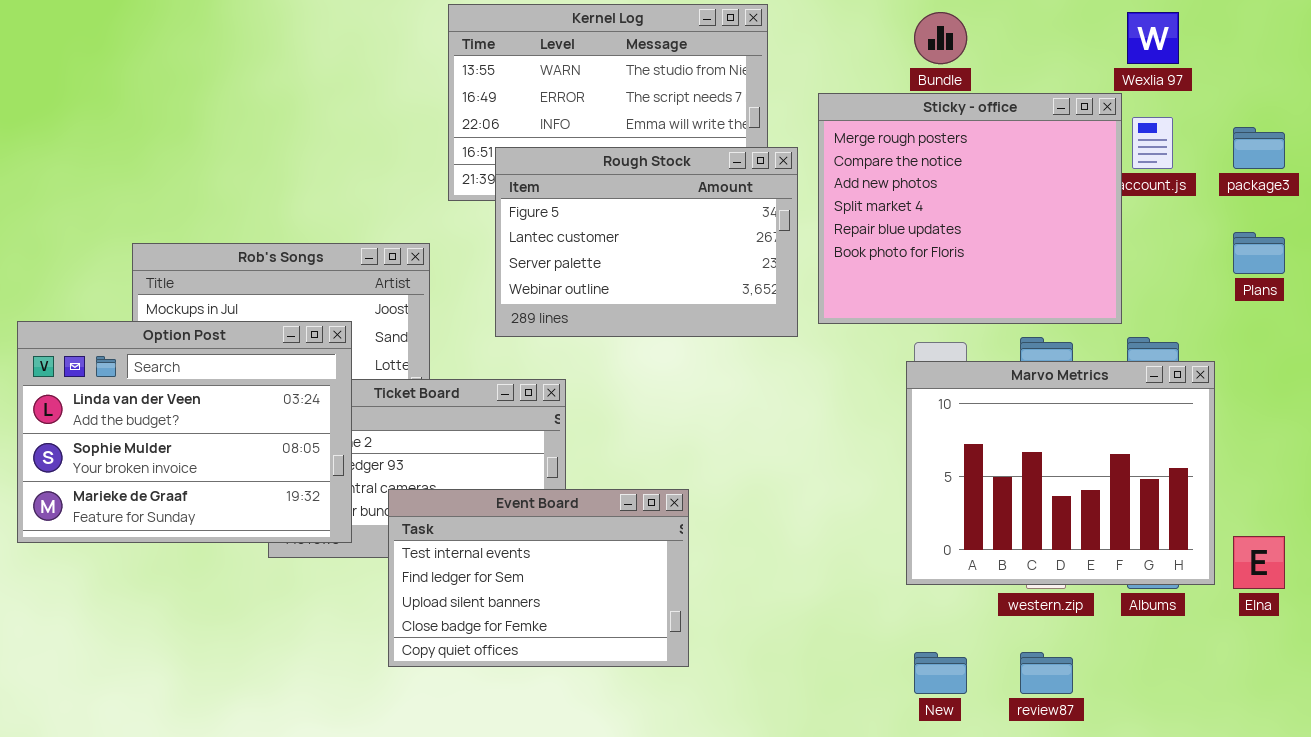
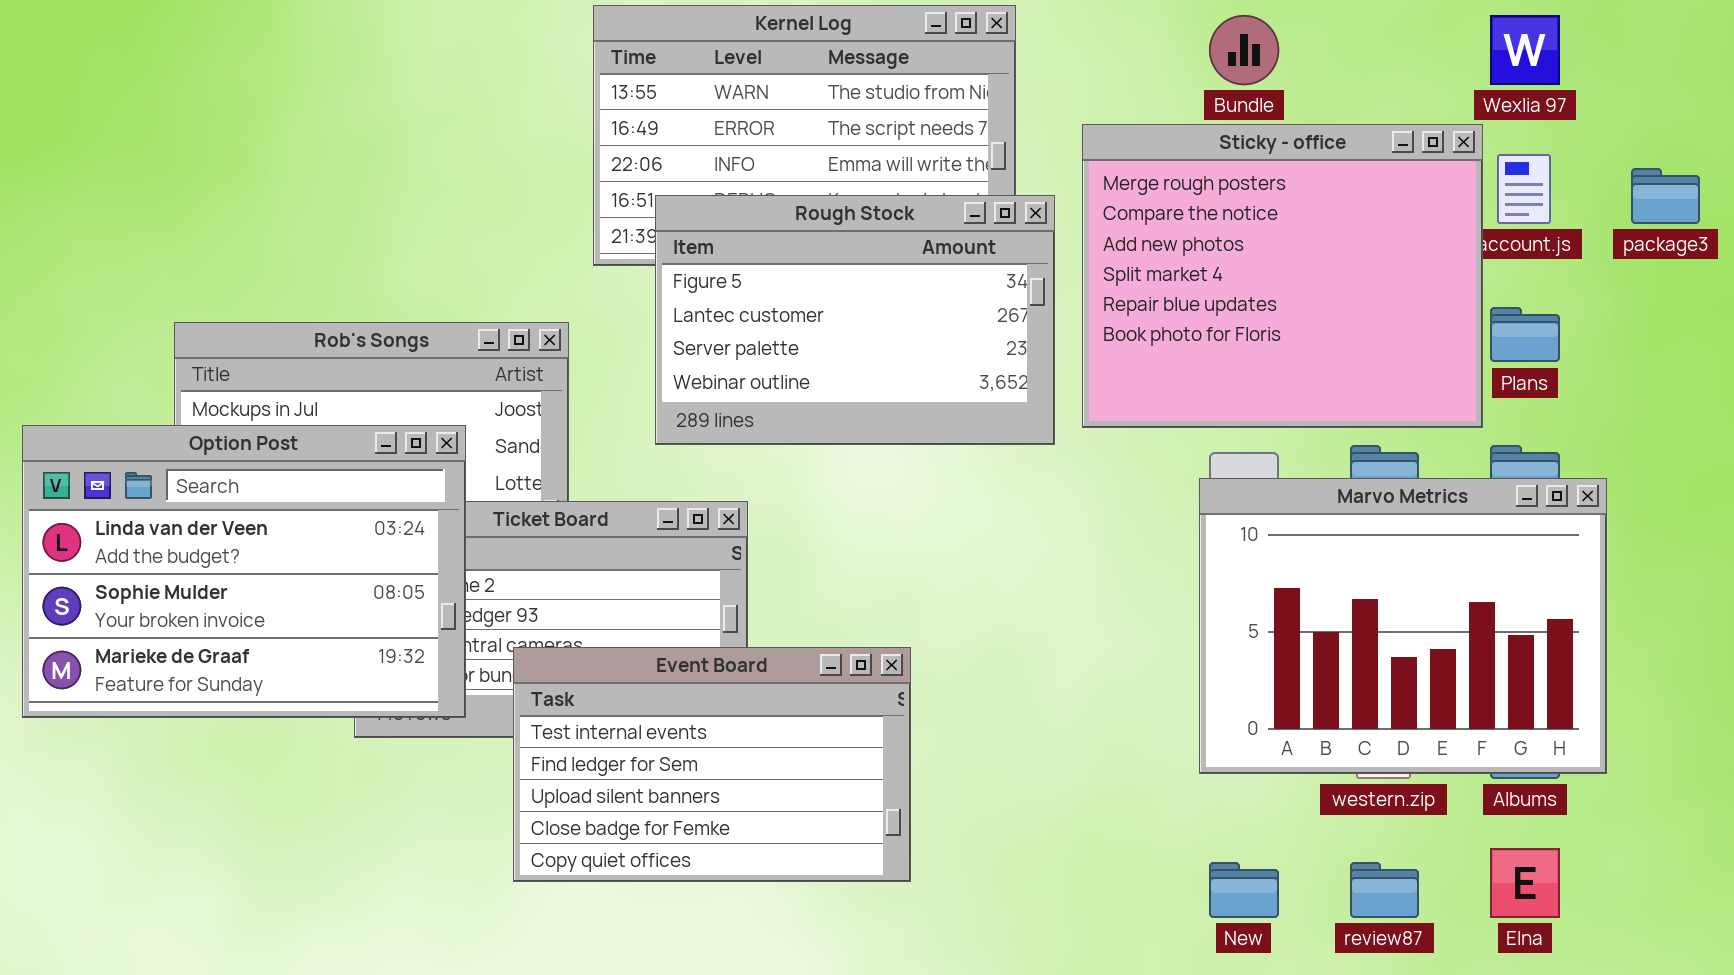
Plans: [1233,232,1285,274] -> [1490,307,1560,362], moved
Elna: [1233,536,1285,589] -> [1490,848,1560,918], moved

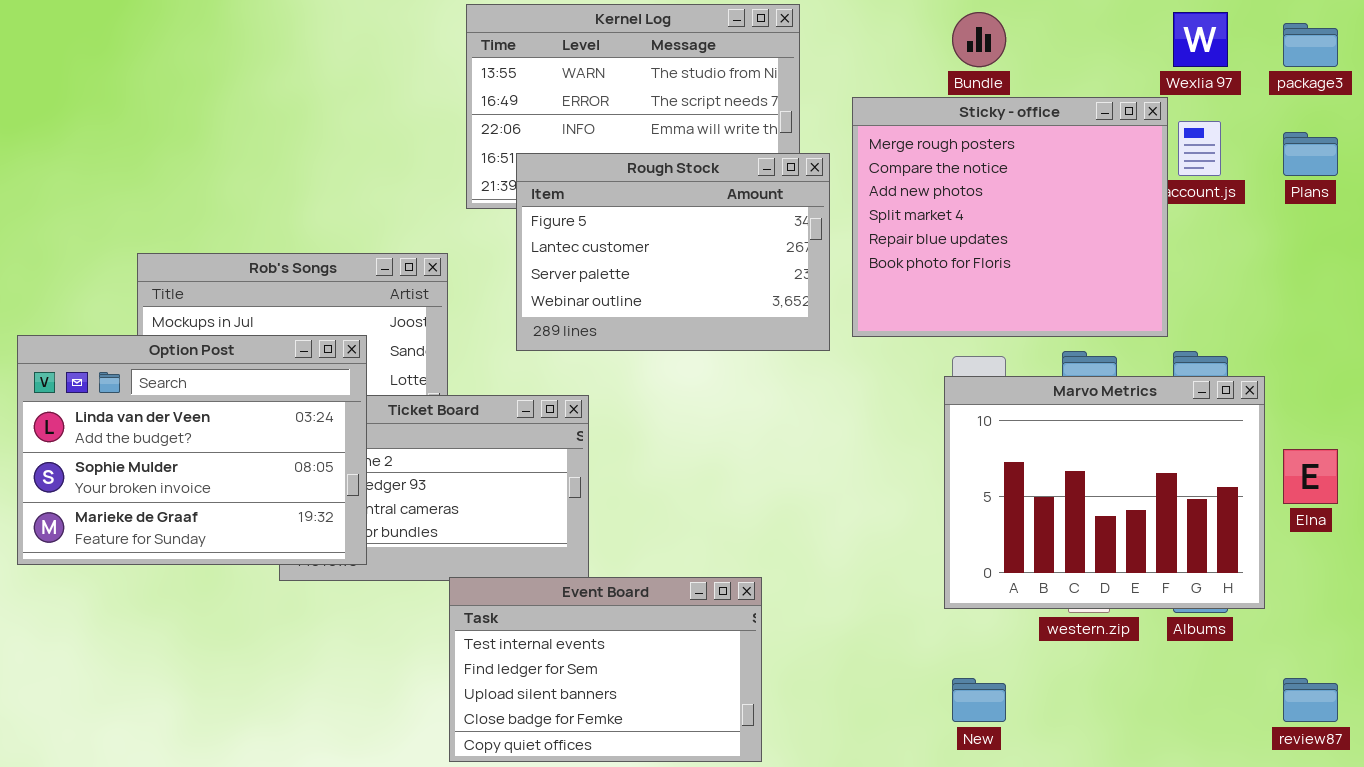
package3: [1631,168,1700,224] -> [1283,23,1338,67], moved
Plans: [1490,307,1560,362] -> [1283,132,1338,176], moved
Event Board: [513,647,911,882] -> [449,577,762,762], moved
Elna: [1490,848,1560,918] -> [1283,449,1338,504], moved
review87: [1350,862,1419,918] -> [1283,678,1338,722], moved

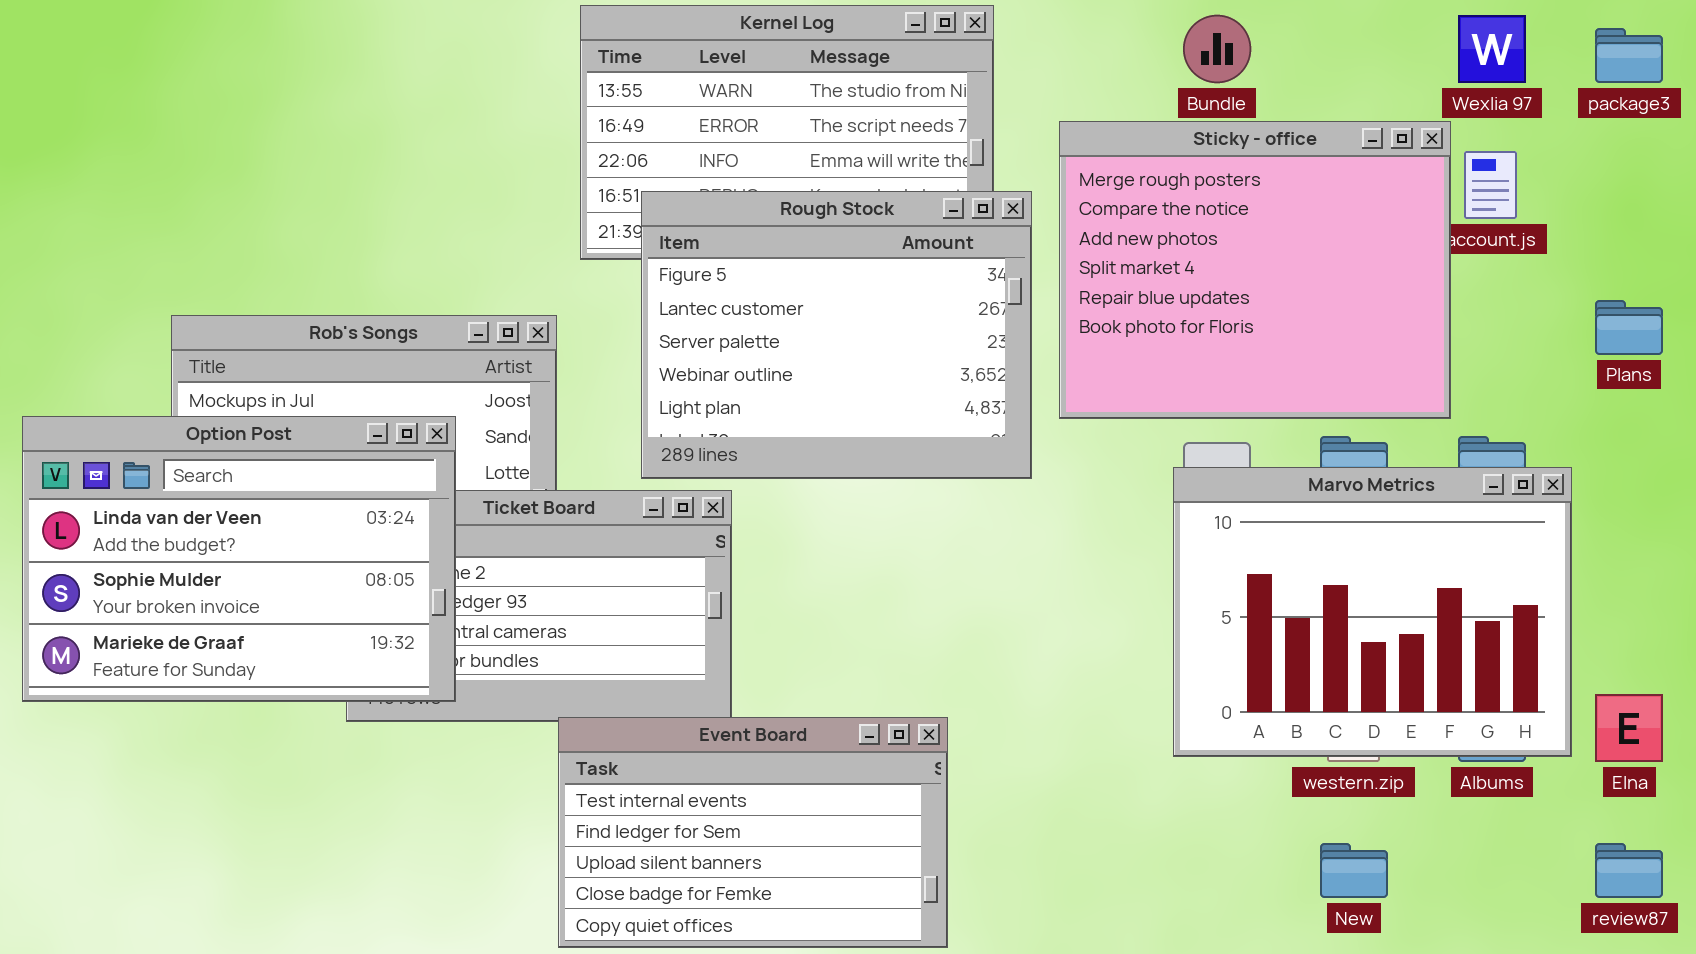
Plans: [1283,132,1338,176] -> [1595,300,1663,355], moved
Rough Stock: [516,153,830,351] -> [641,191,1032,479], resized
Elna: [1283,449,1338,504] -> [1595,694,1663,762], moved
New: [952,678,1006,722] -> [1320,843,1388,898], moved

